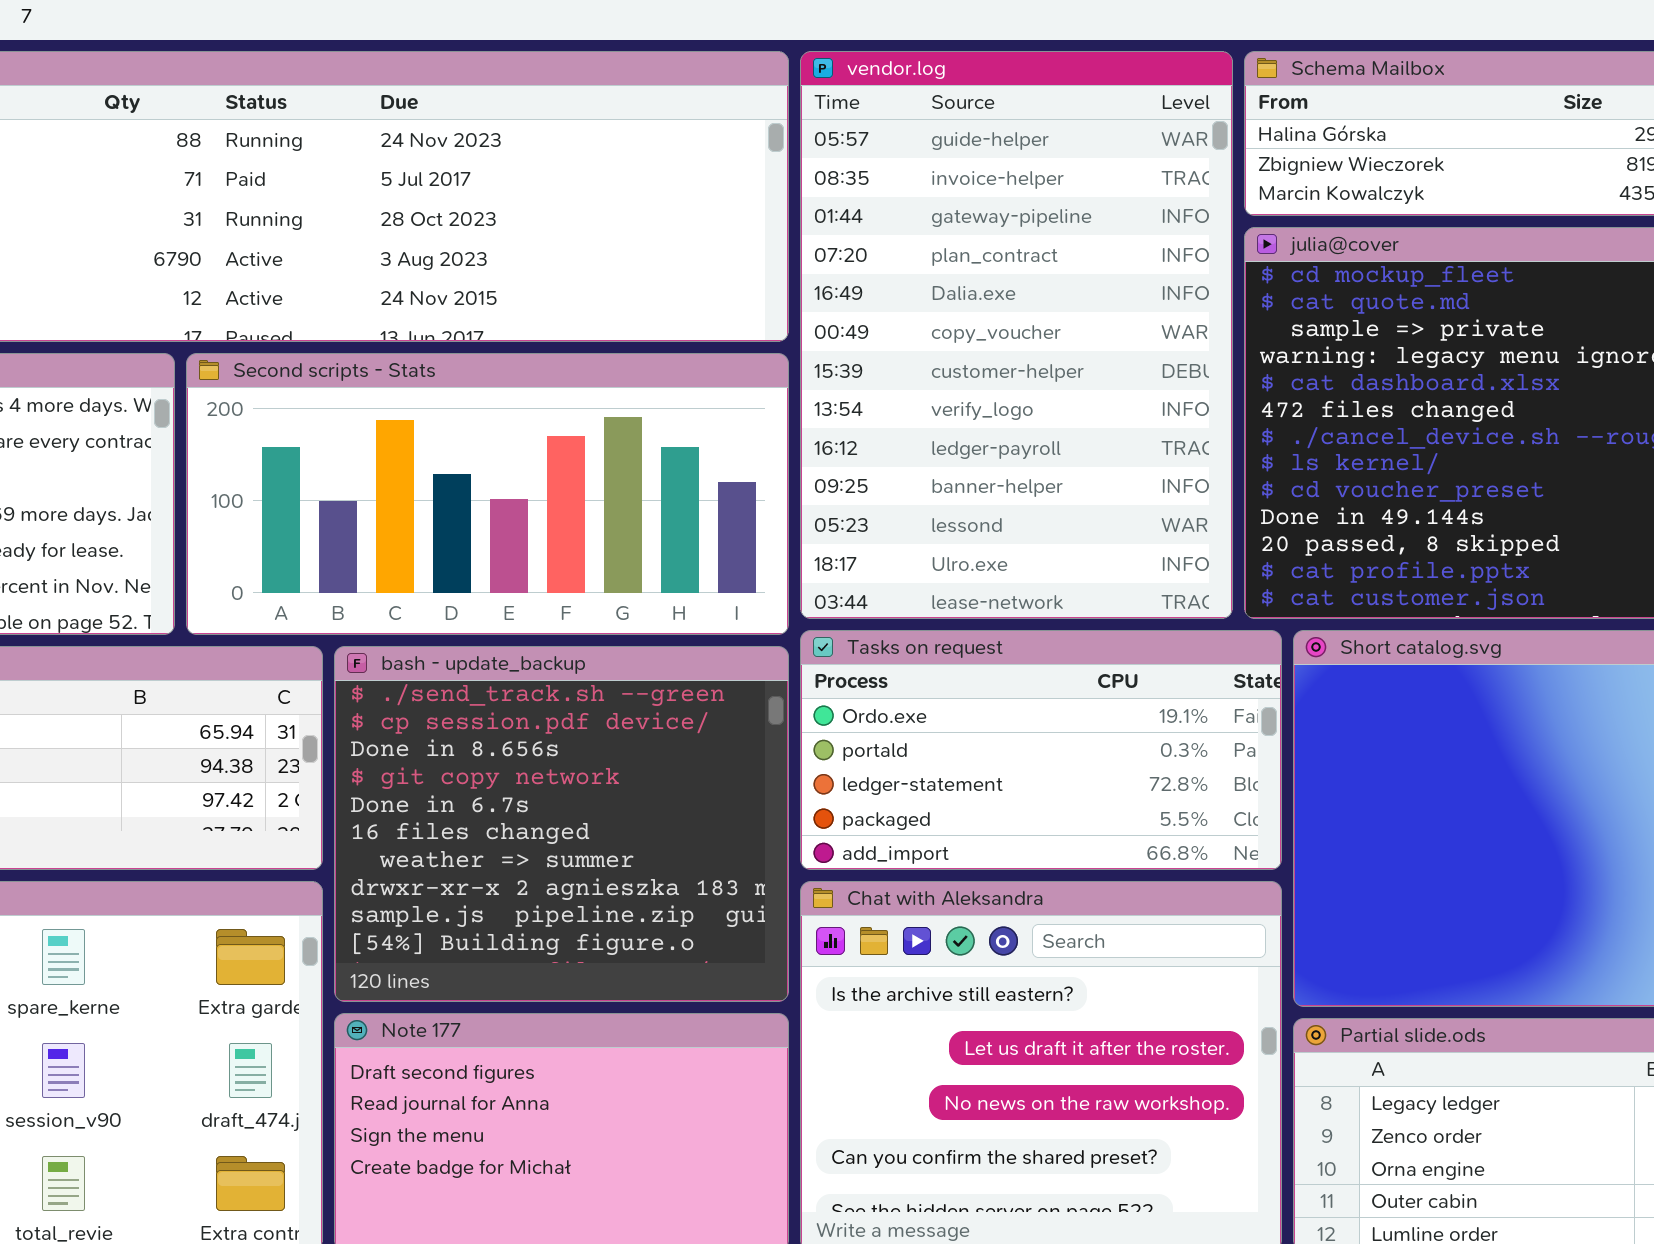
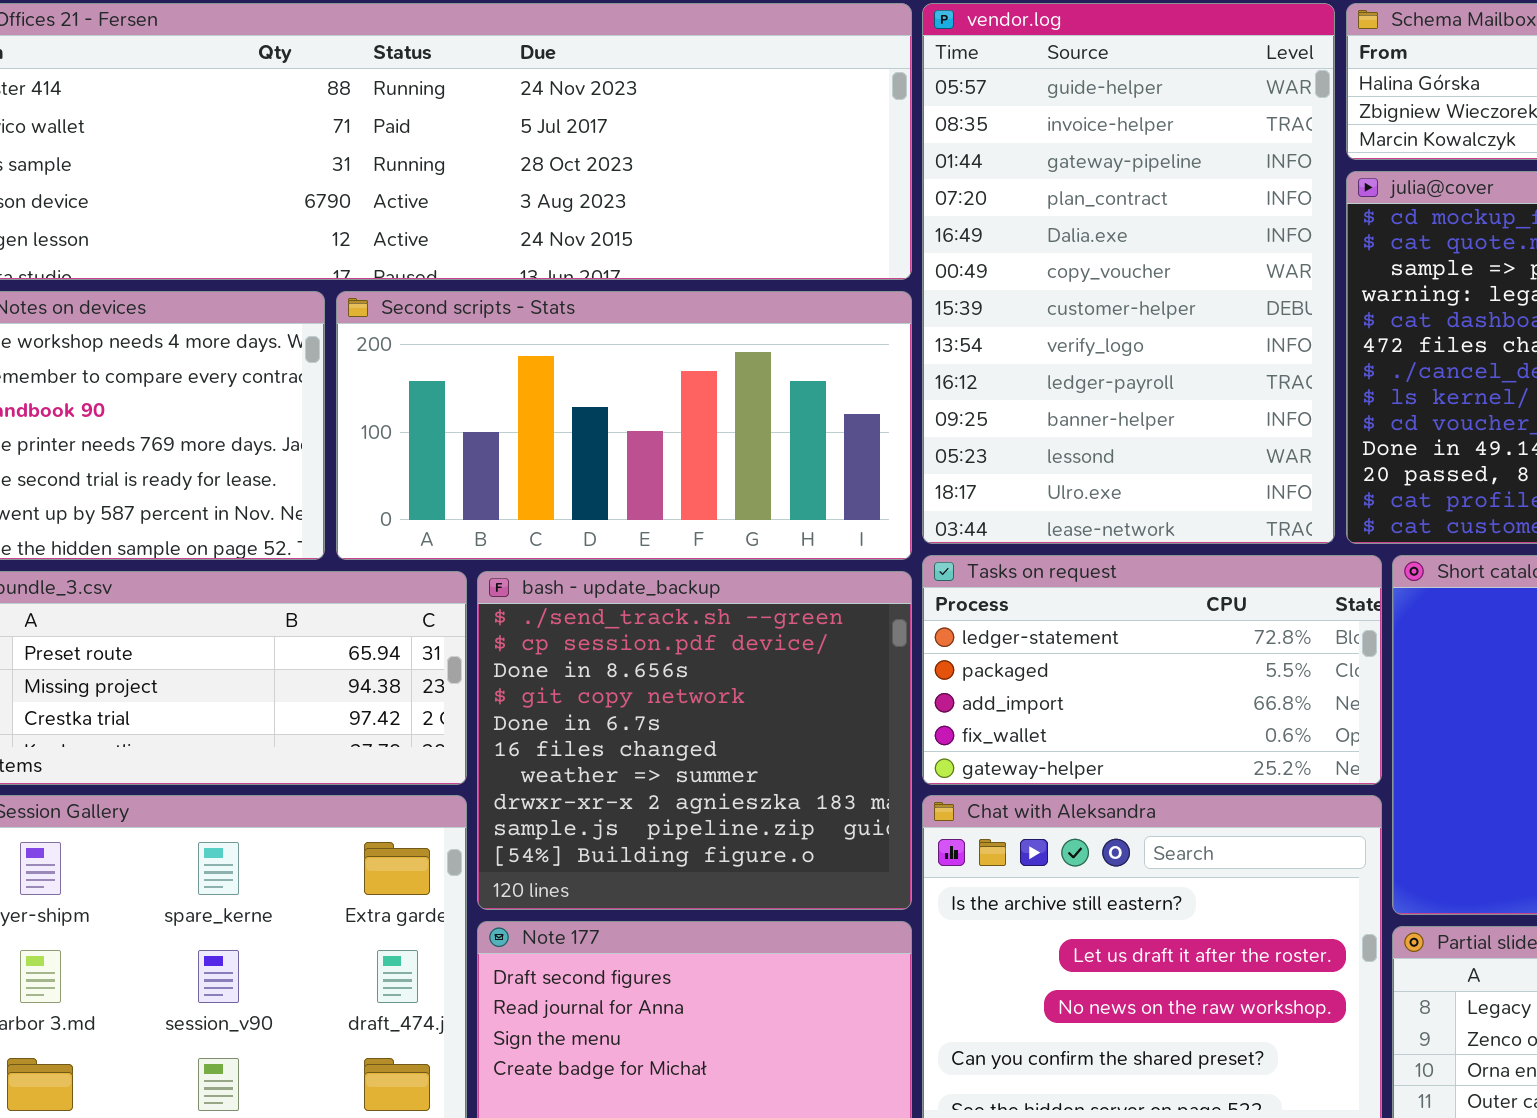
Tasks on request: [800,630,1282,870] -> [922,555,1382,785], scrolled down 2 rows

